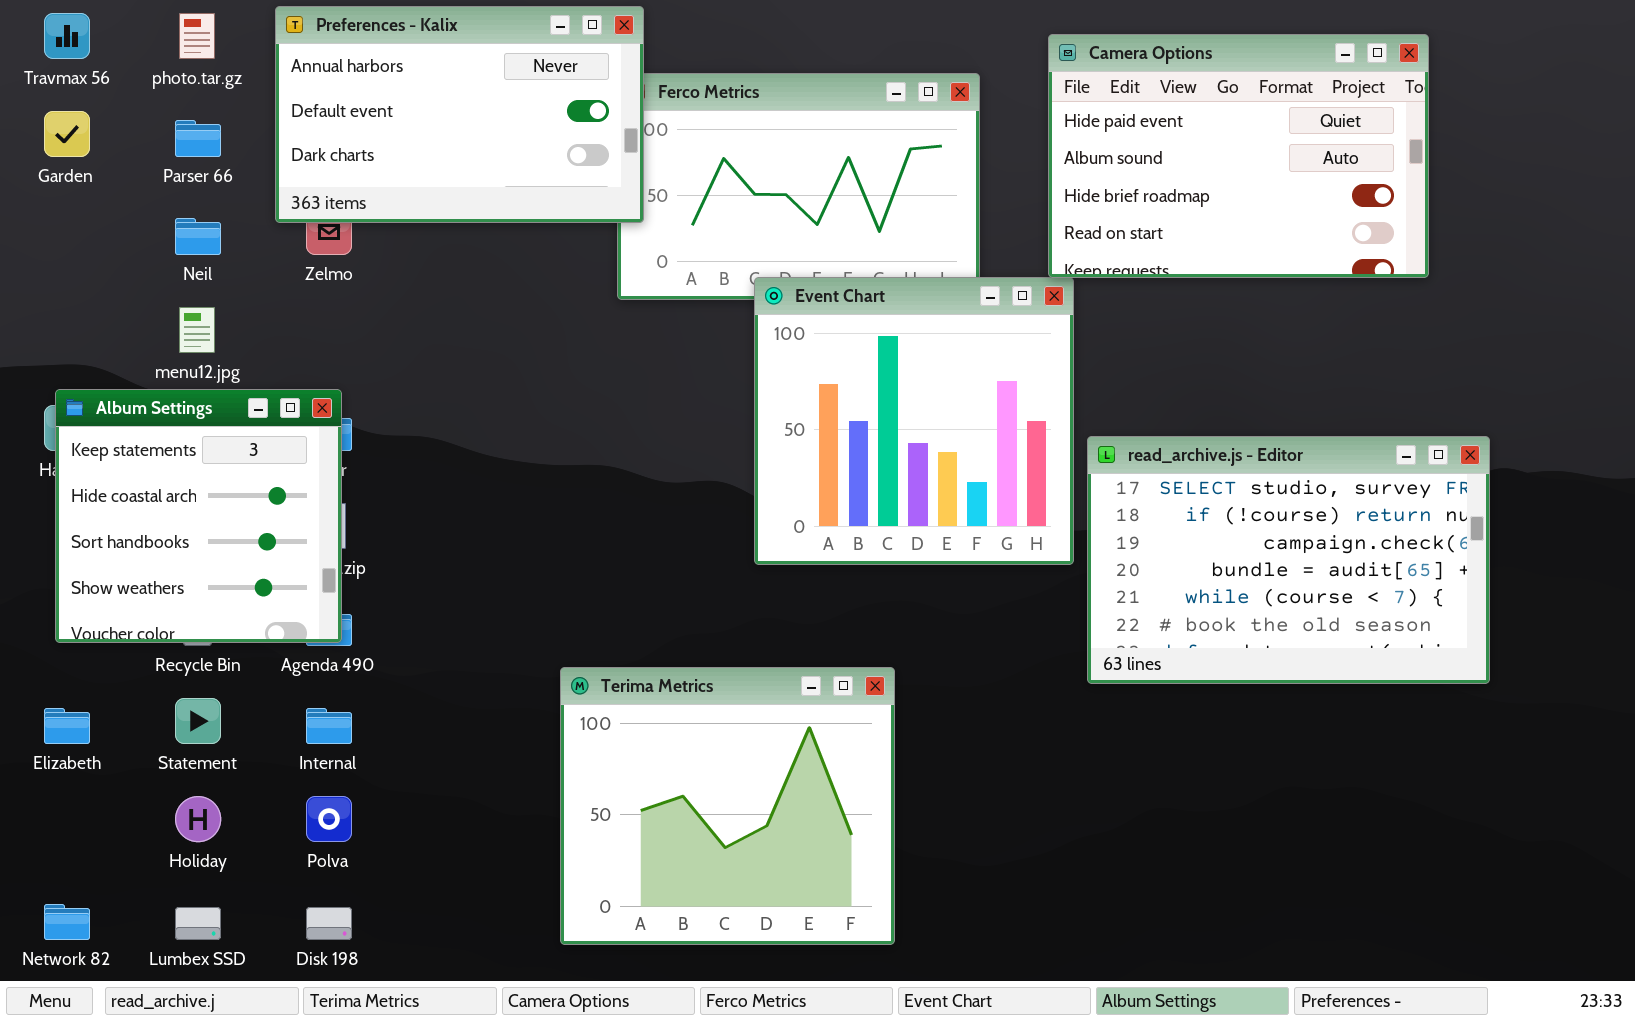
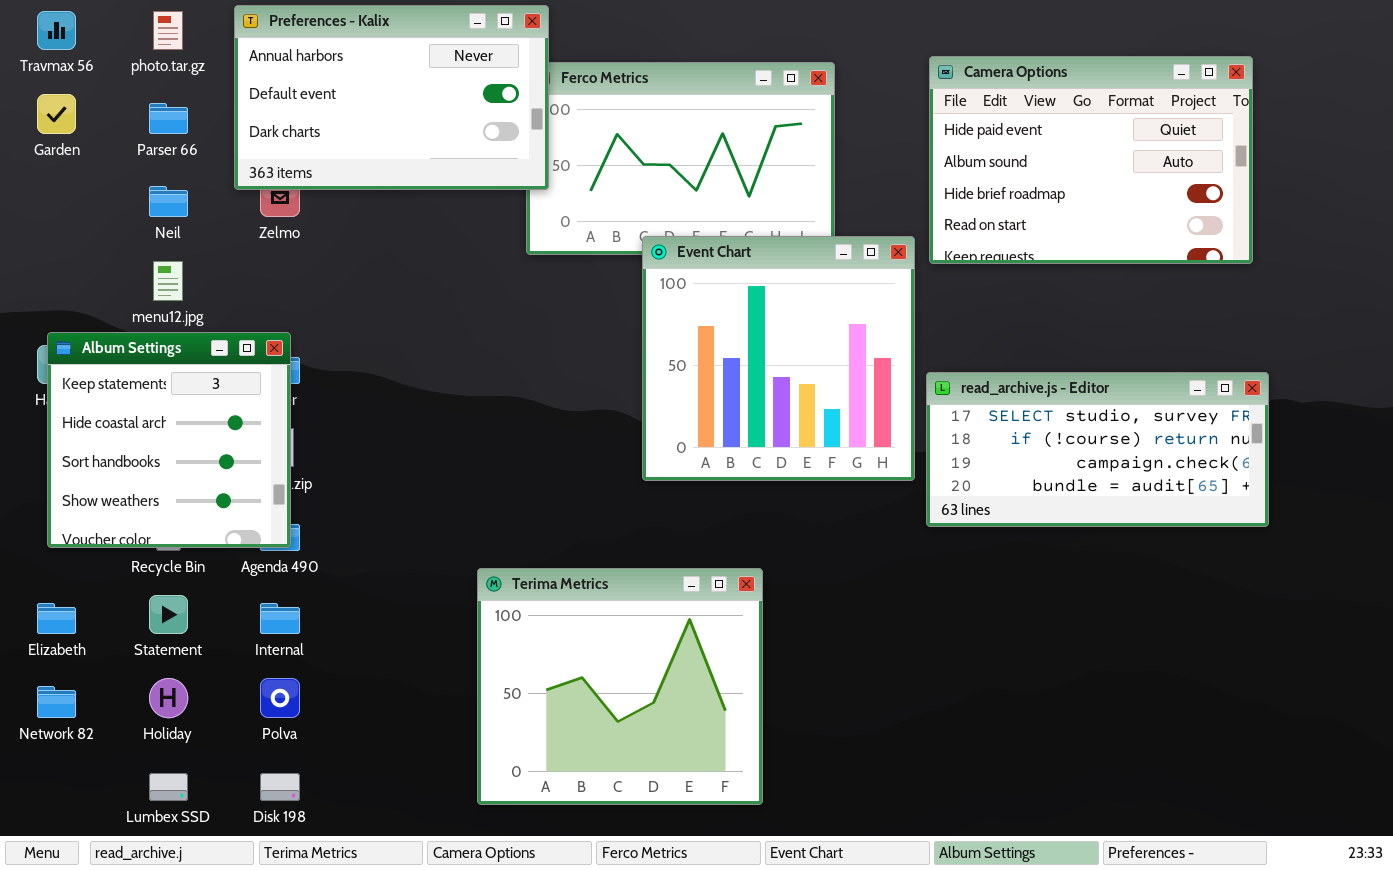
Camera Options: [1048,34,1429,278] -> [929,56,1253,264], moved
read_archive.js - Editor: [1087,436,1490,684] -> [926,372,1269,527], resized
Network 82: [44,904,90,940] -> [37,686,76,718], moved

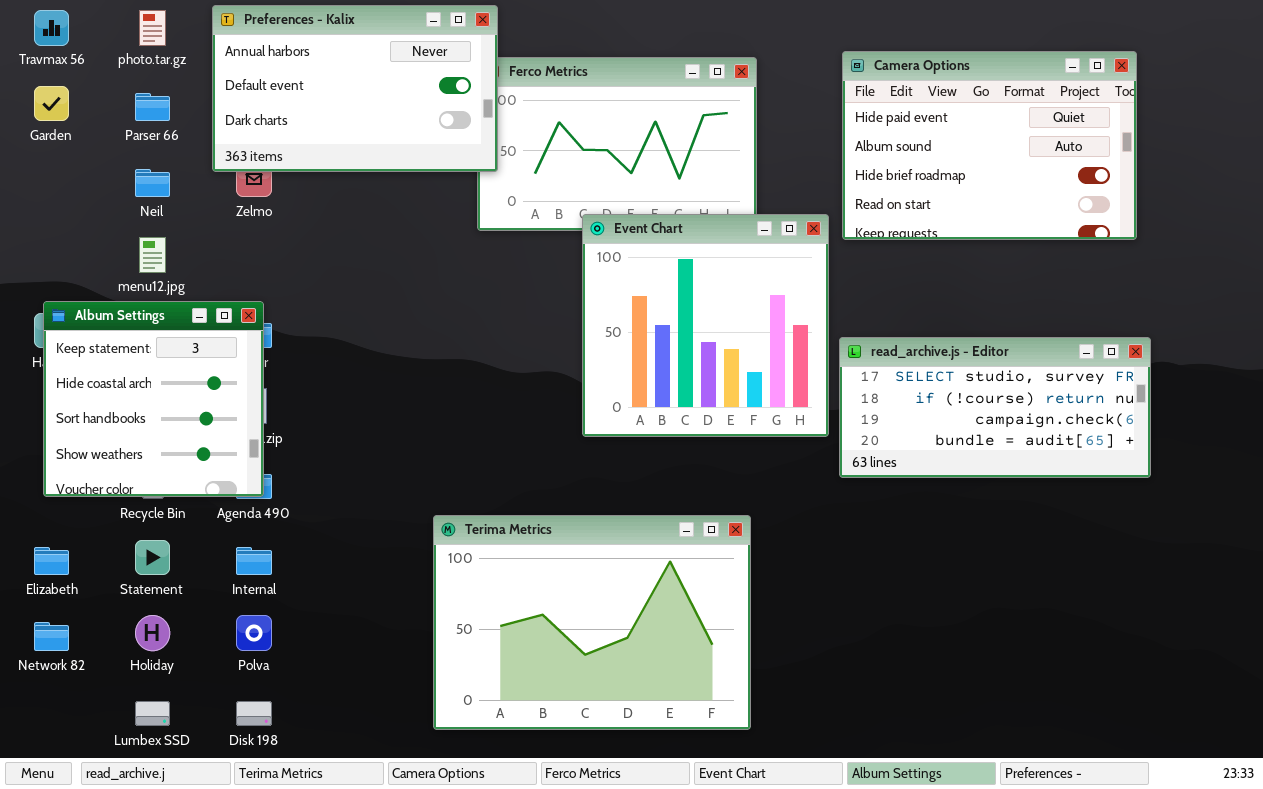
Terima Metrics: [477,568,763,805] -> [433,515,751,730], resized

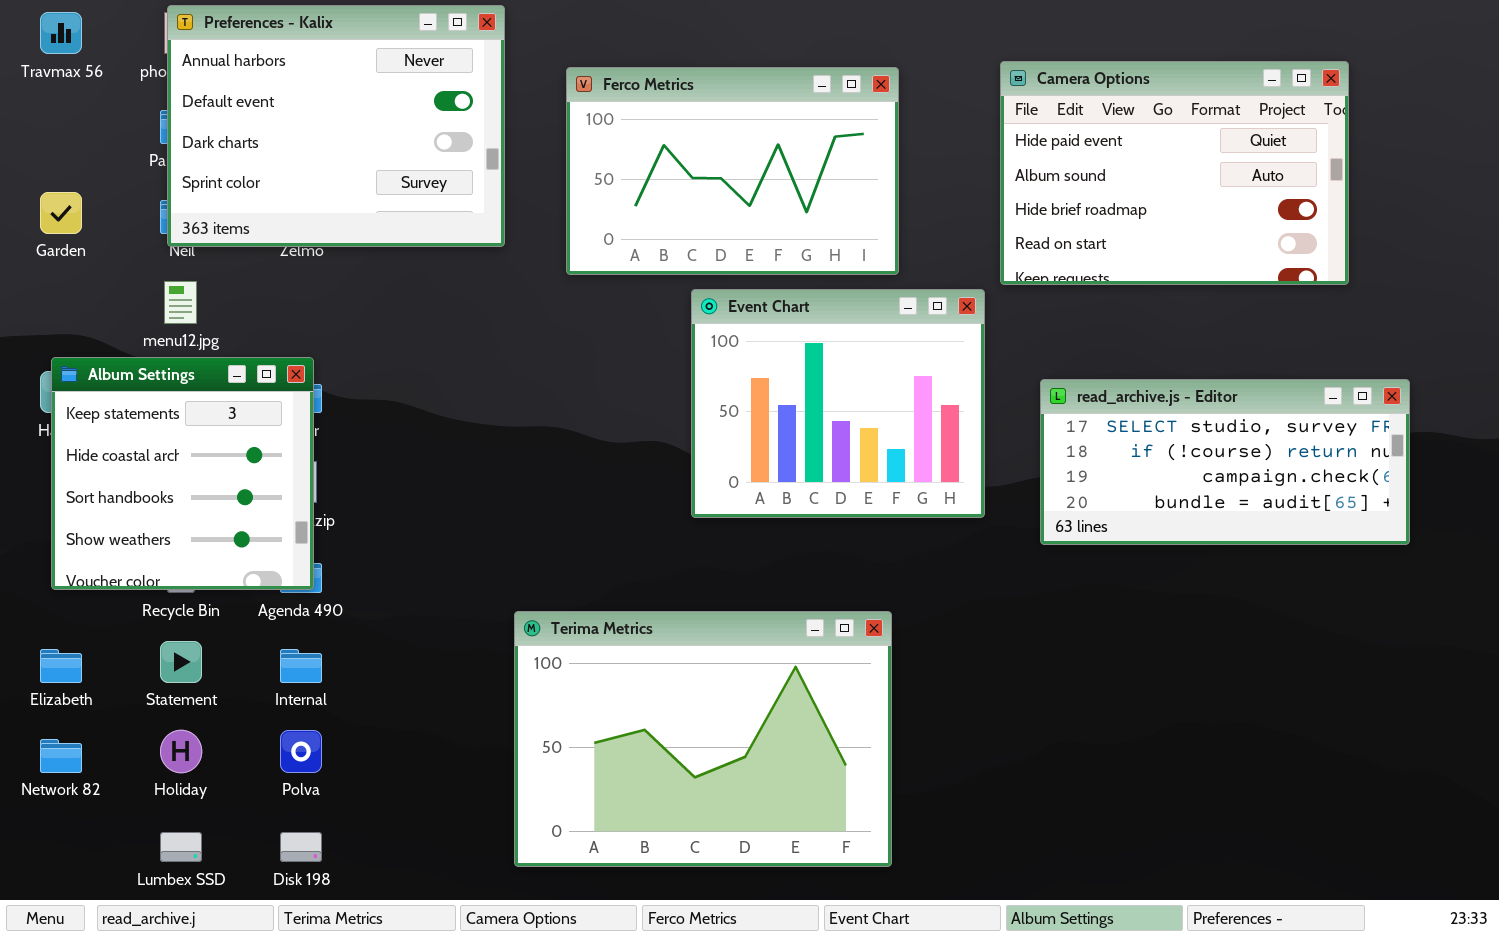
Preferences - Kalix: [212,5,498,172] -> [167,5,505,247], moved, resized
Garden: [34,86,69,121] -> [40,192,82,234], moved
Event Chart: [582,214,829,437] -> [691,289,985,518], resized
read_archive.js - Editor: [839,337,1151,478] -> [1040,379,1410,545], moved

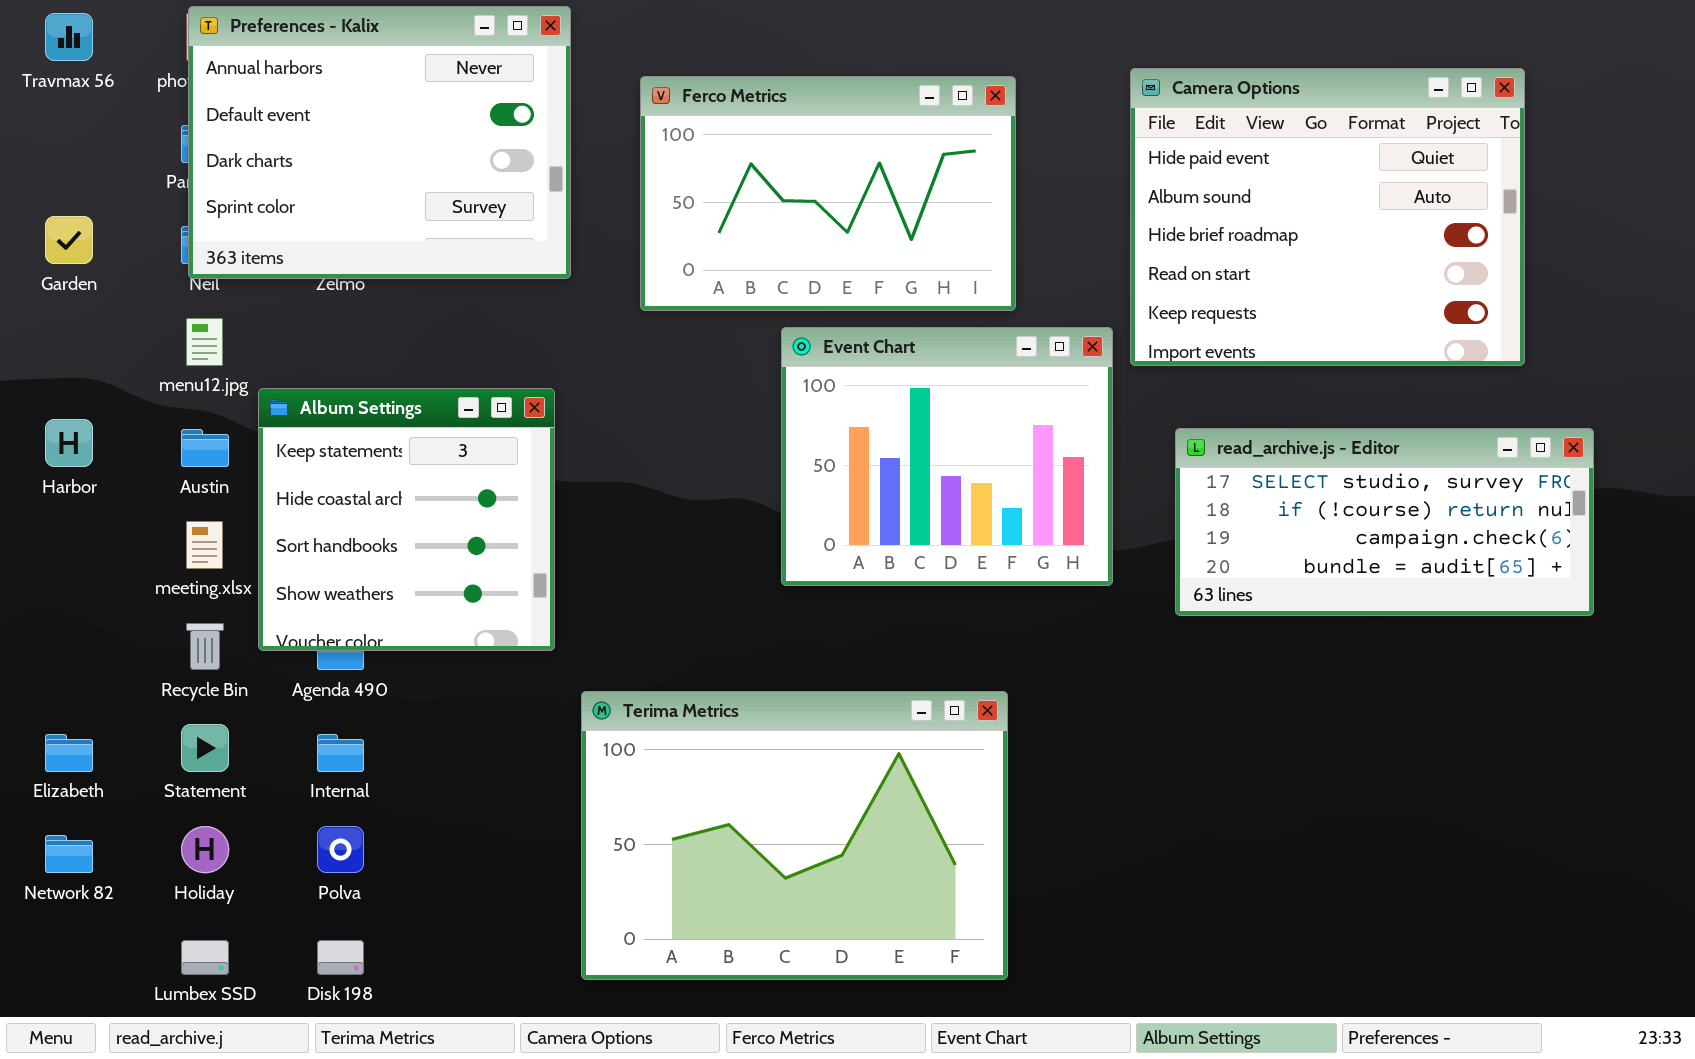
Camera Options: [1000,61,1349,285] -> [1130,68,1525,366], resized
Album Settings: [51,357,314,590] -> [258,388,555,651], moved

